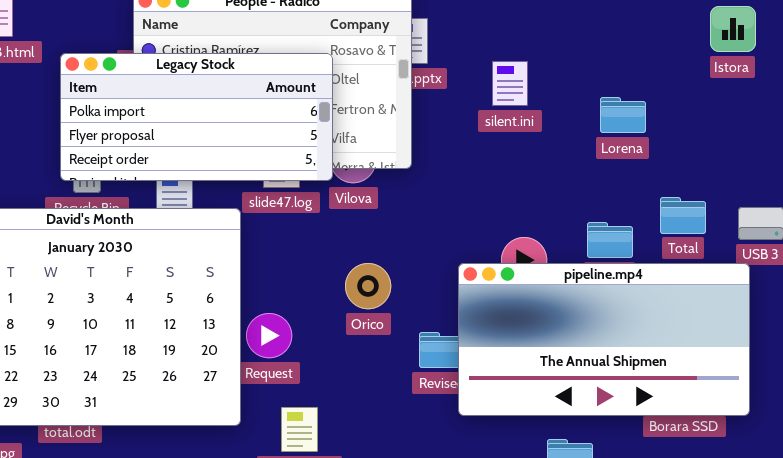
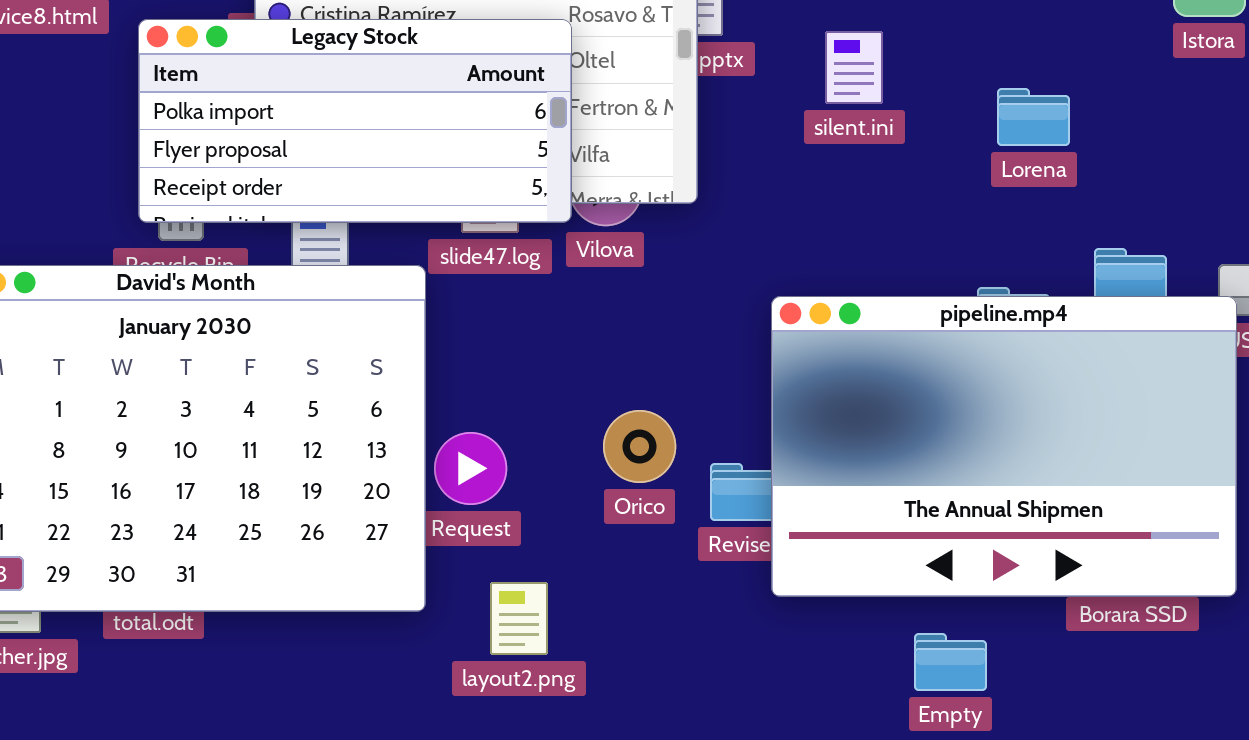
Orico: [345,263,391,309] -> [603,410,676,483], moved
pipeline.mp4: [458,263,750,416] -> [771,296,1237,597], resized

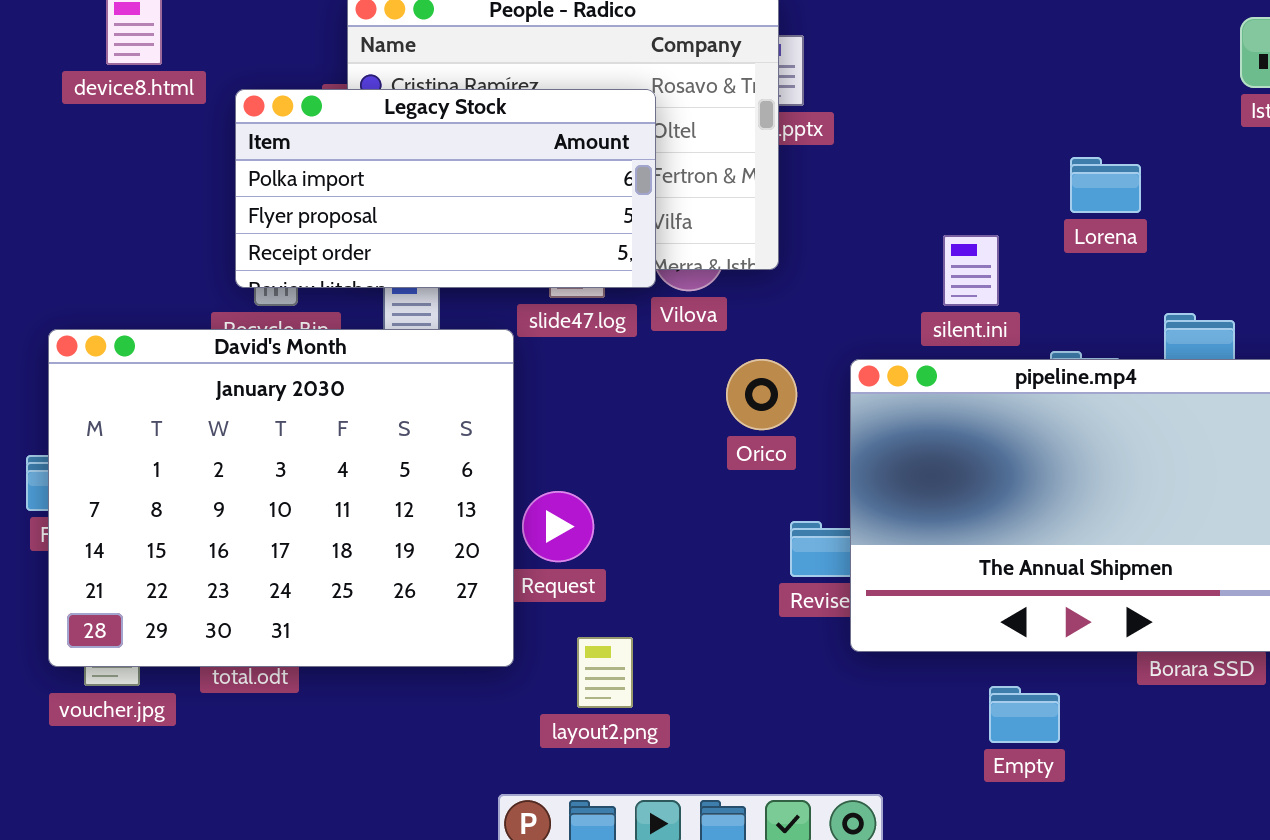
silent.ini: [825,31,883,104] -> [943,235,999,306], moved
Orico: [603,410,676,483] -> [726,359,797,430], moved

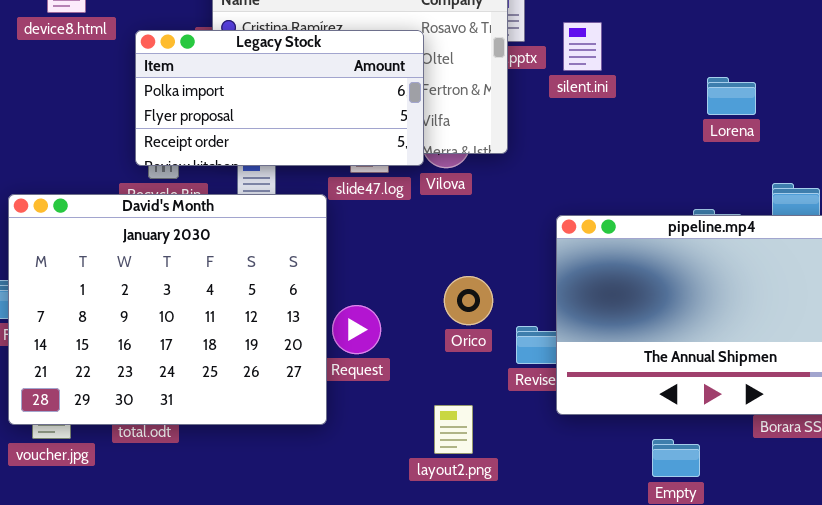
silent.ini: [943,235,999,306] -> [563,22,602,71], moved
Orico: [726,359,797,430] -> [444,276,493,325], moved
layout2.png: [577,637,633,708] -> [434,405,473,454], moved

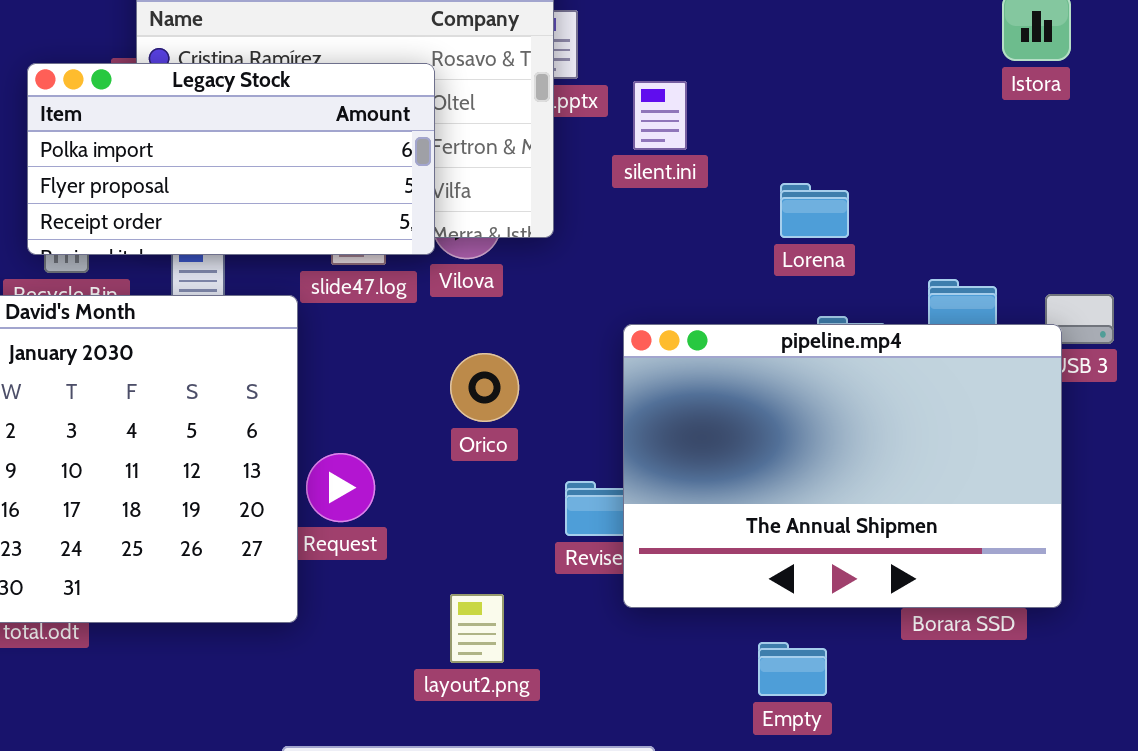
silent.ini: [563,22,602,71] -> [633,81,687,150], moved
Lorena: [707,77,756,115] -> [780,183,849,238], moved
Orico: [444,276,493,325] -> [450,353,519,422], moved

